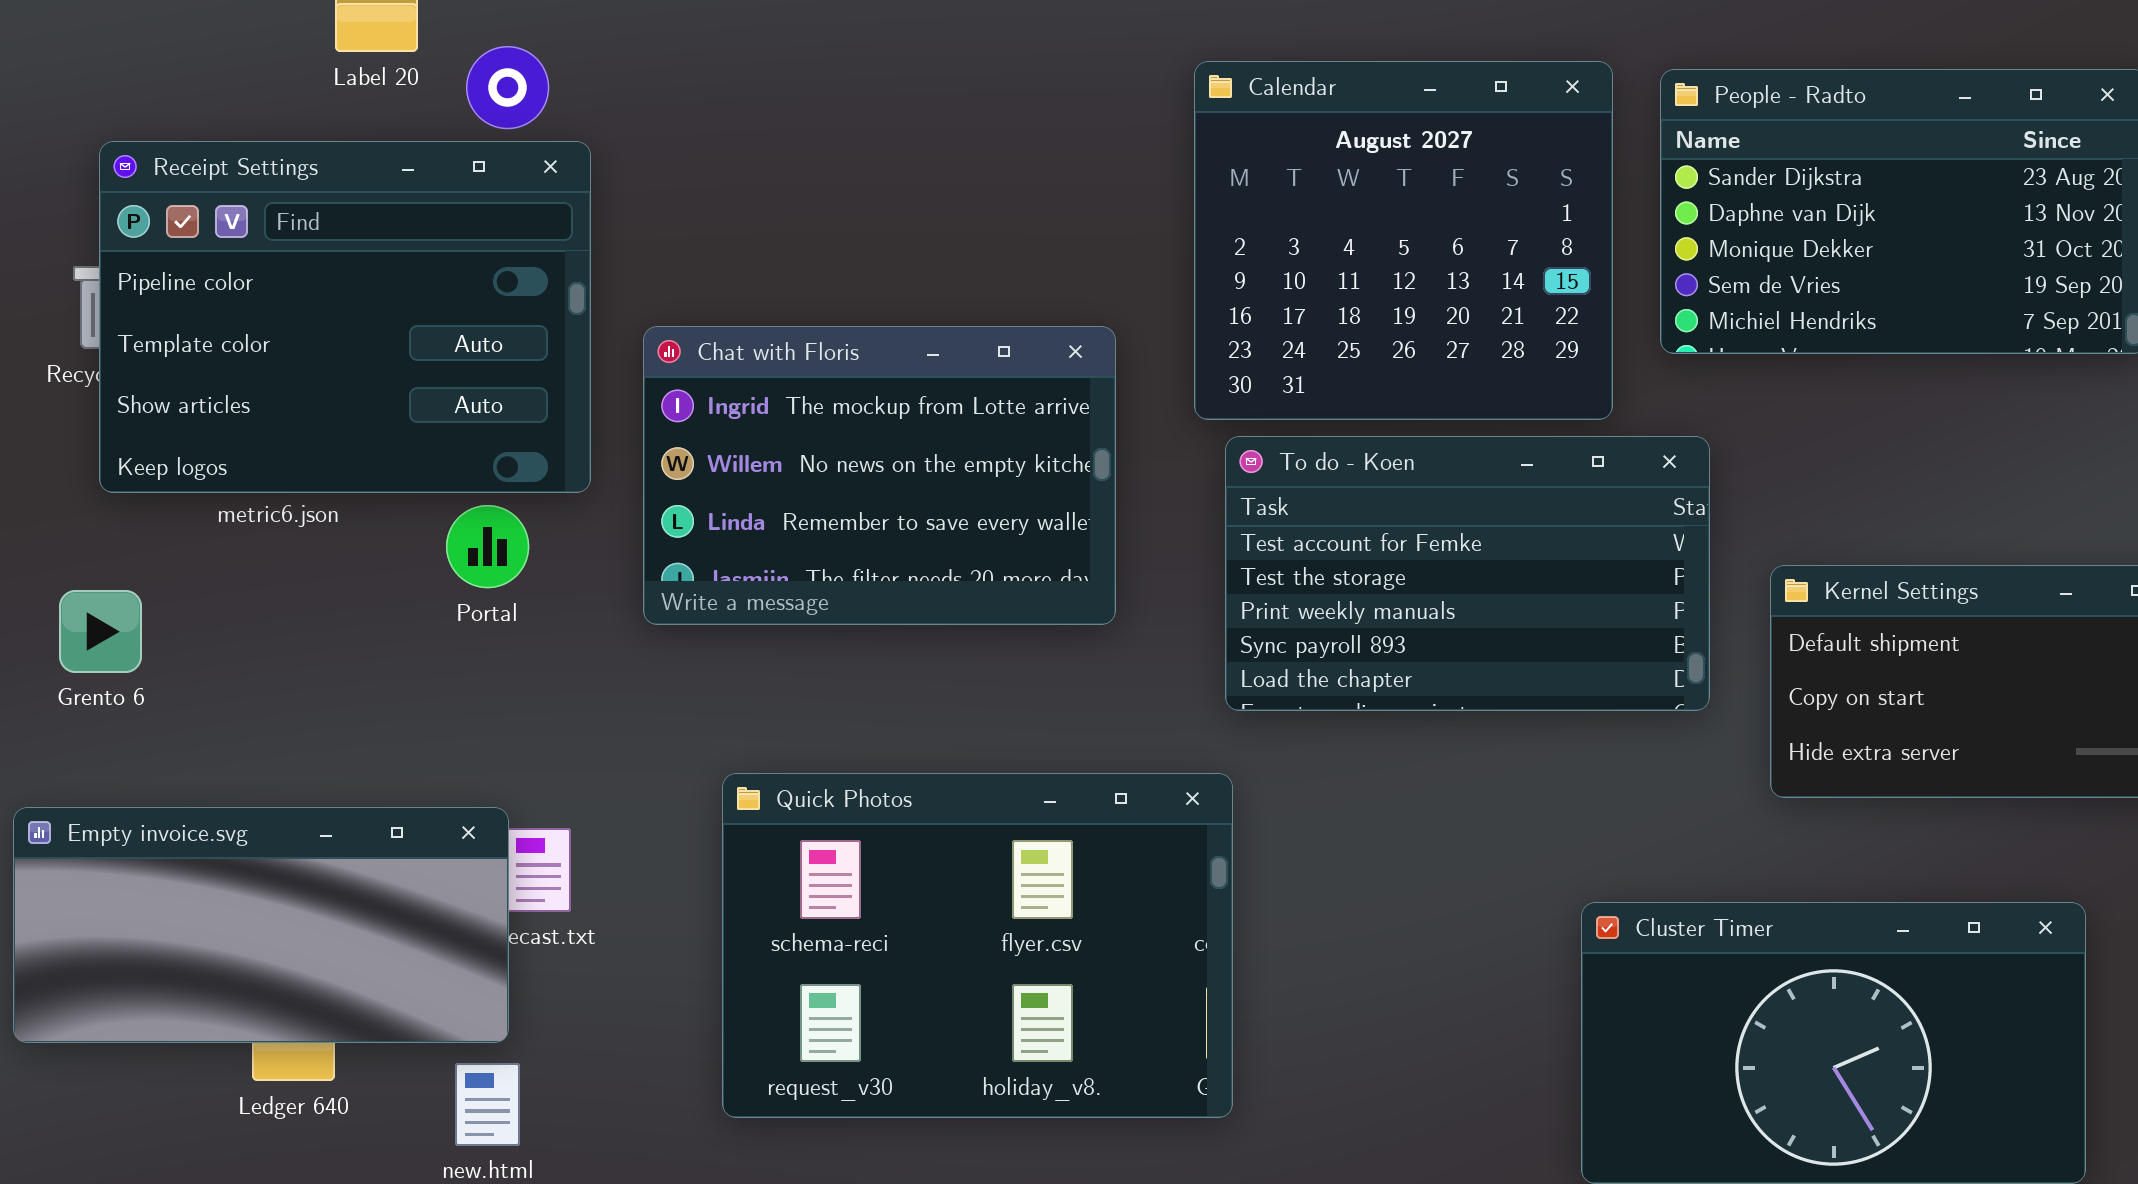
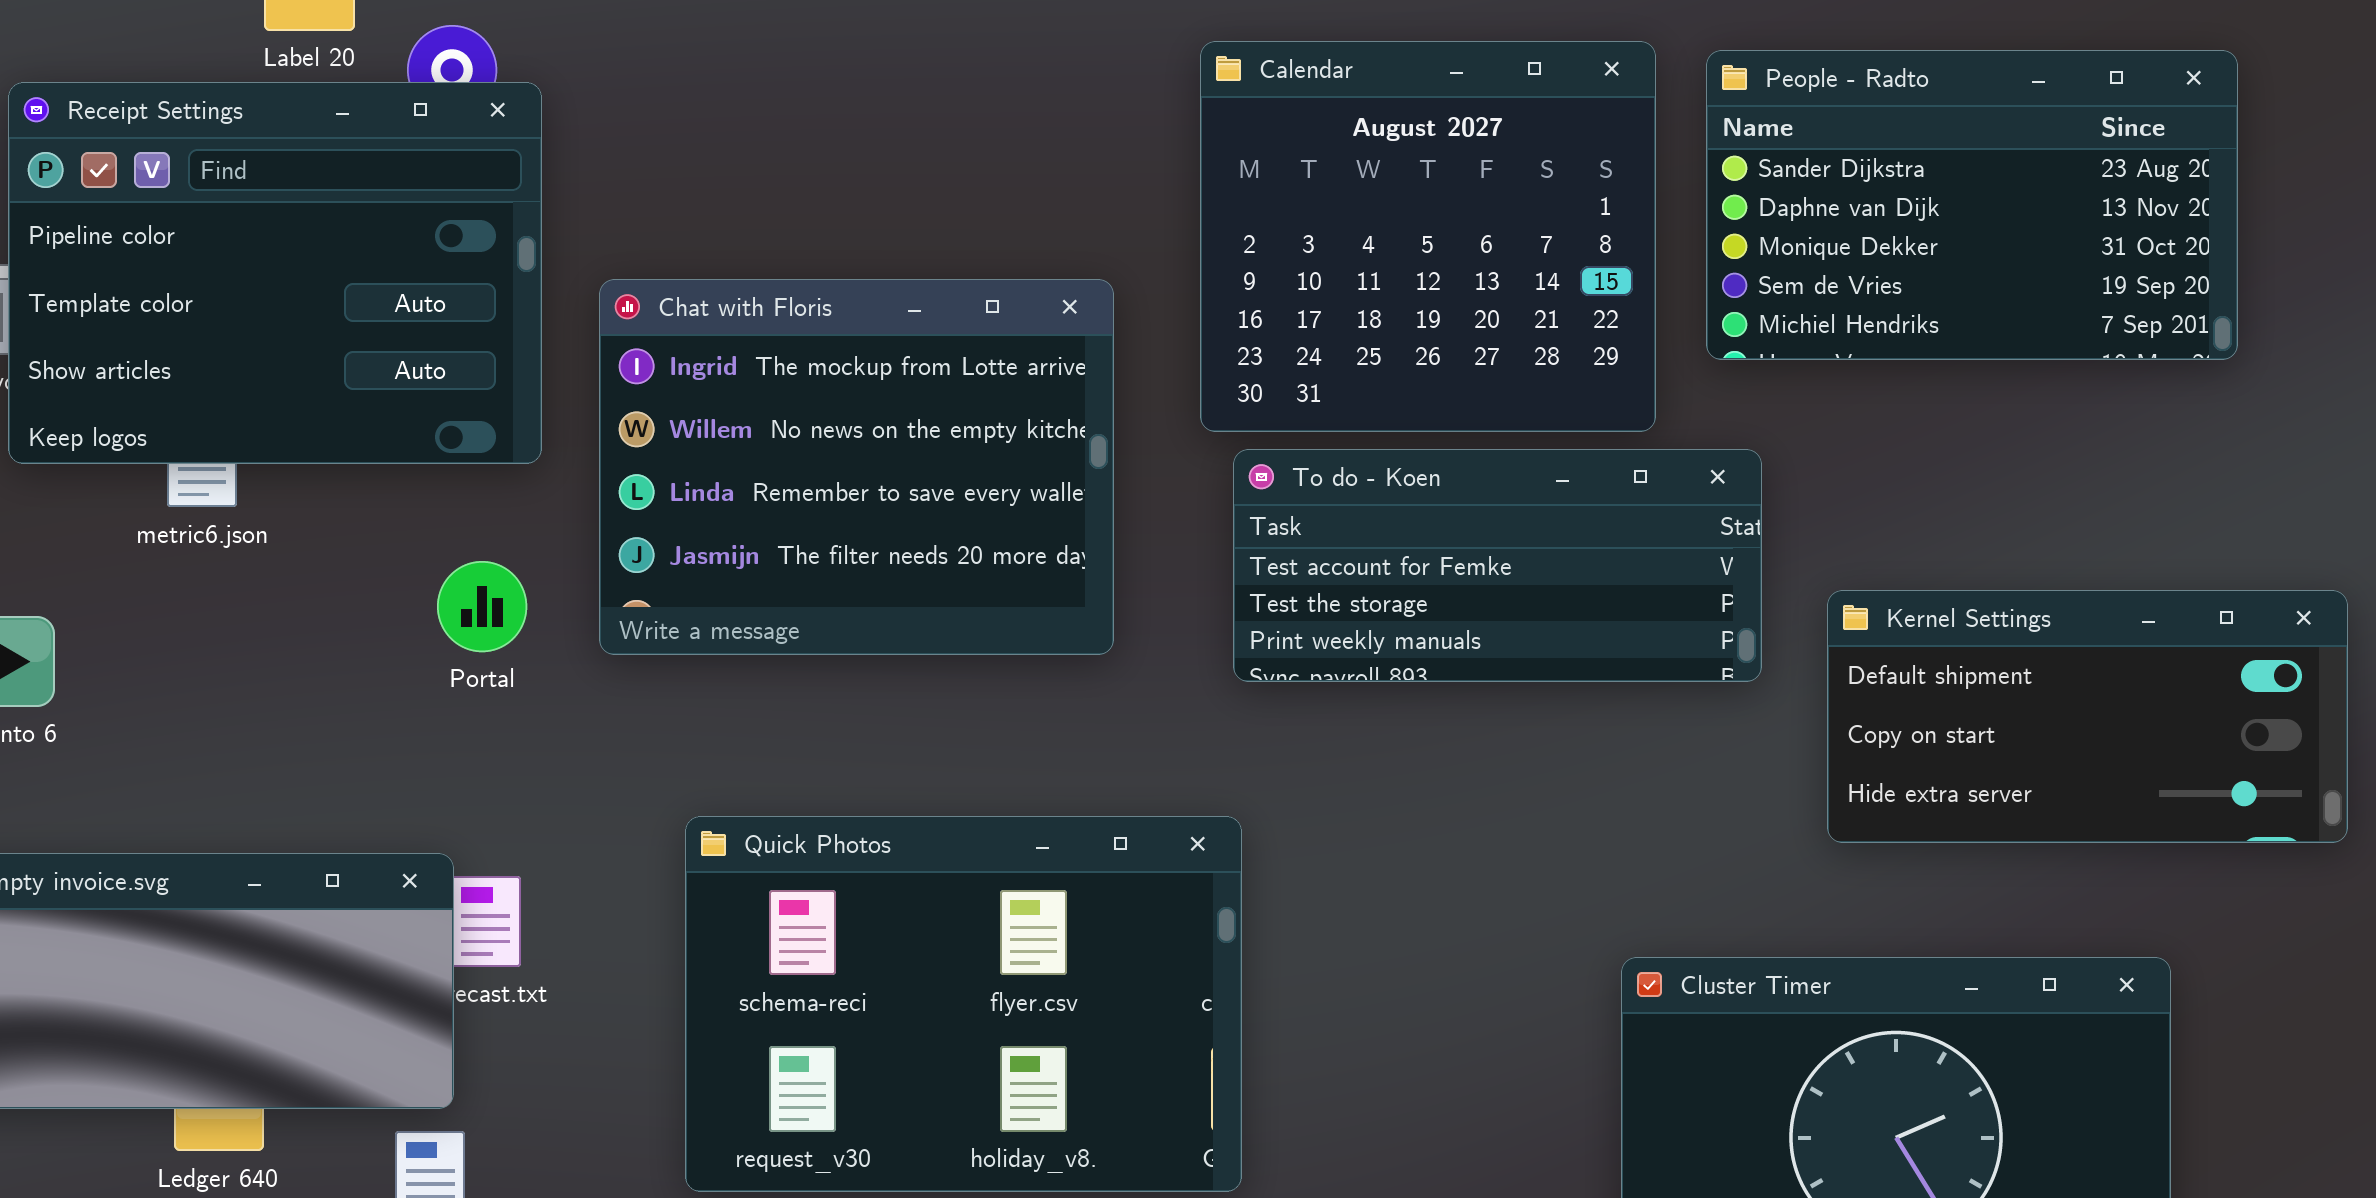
Receipt Settings: [99,141,591,493] -> [8,82,542,464], moved
Chat with Floris: [643,326,1116,625] -> [599,279,1114,655], resized
To do - Koen: [1225,436,1710,711] -> [1233,449,1762,682], resized
Portal: [446,505,529,588] -> [437,561,527,652], moved

